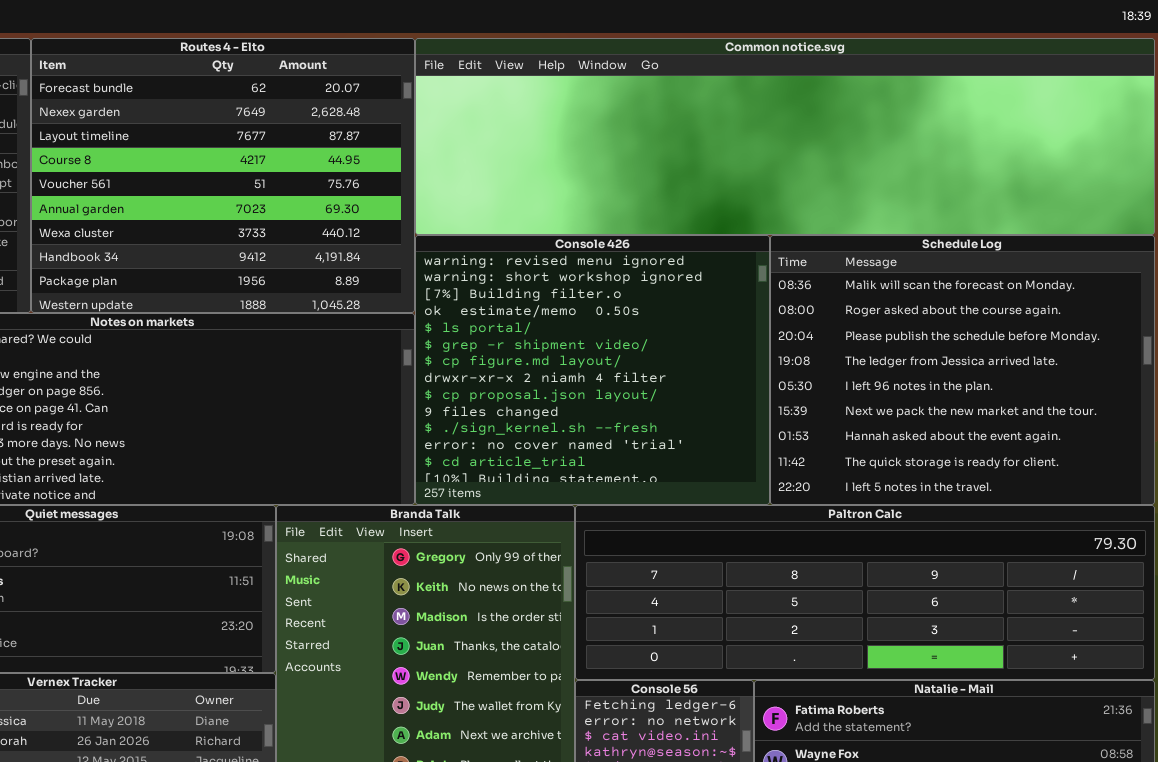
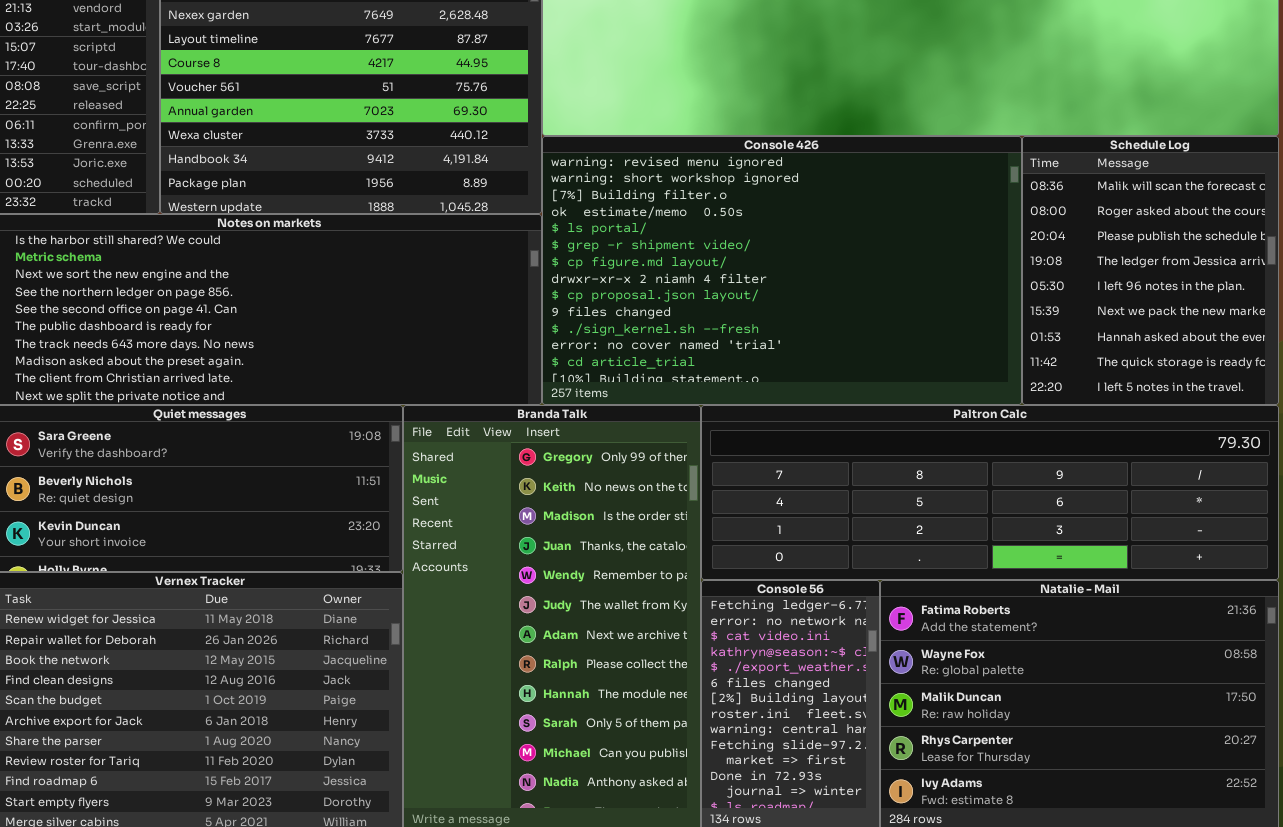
Console 426: [415,235,770,505] -> [542,136,1022,405], resized
Schedule Log: [770,235,1155,505] -> [1022,136,1279,405], resized

